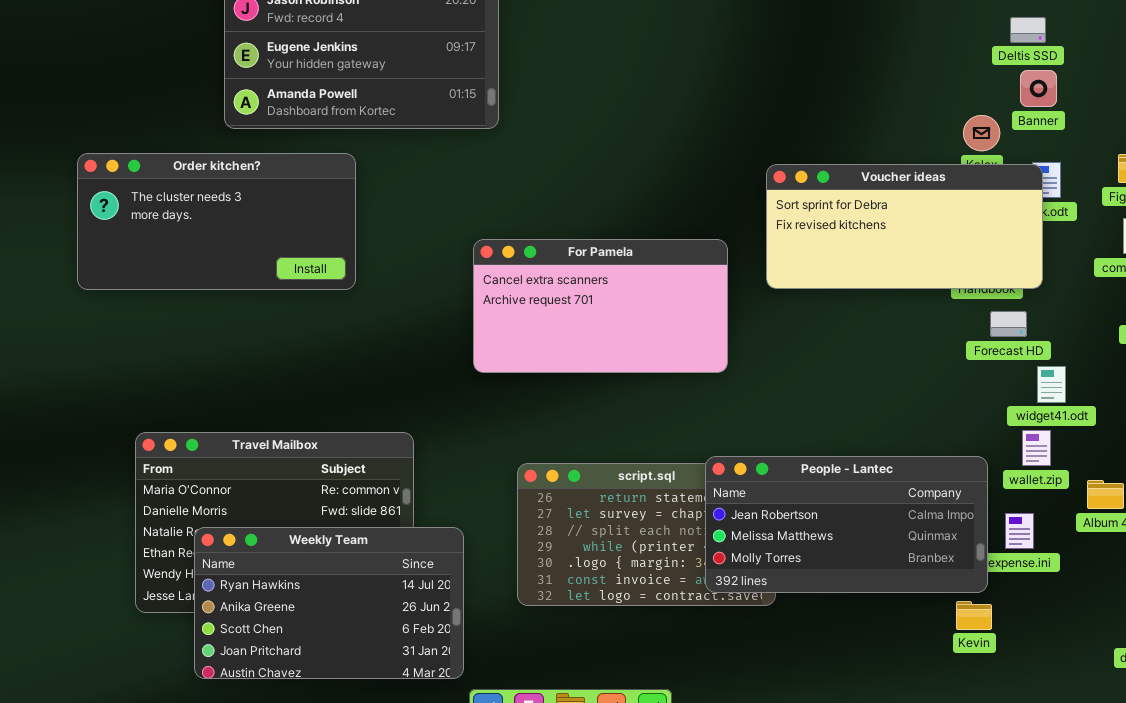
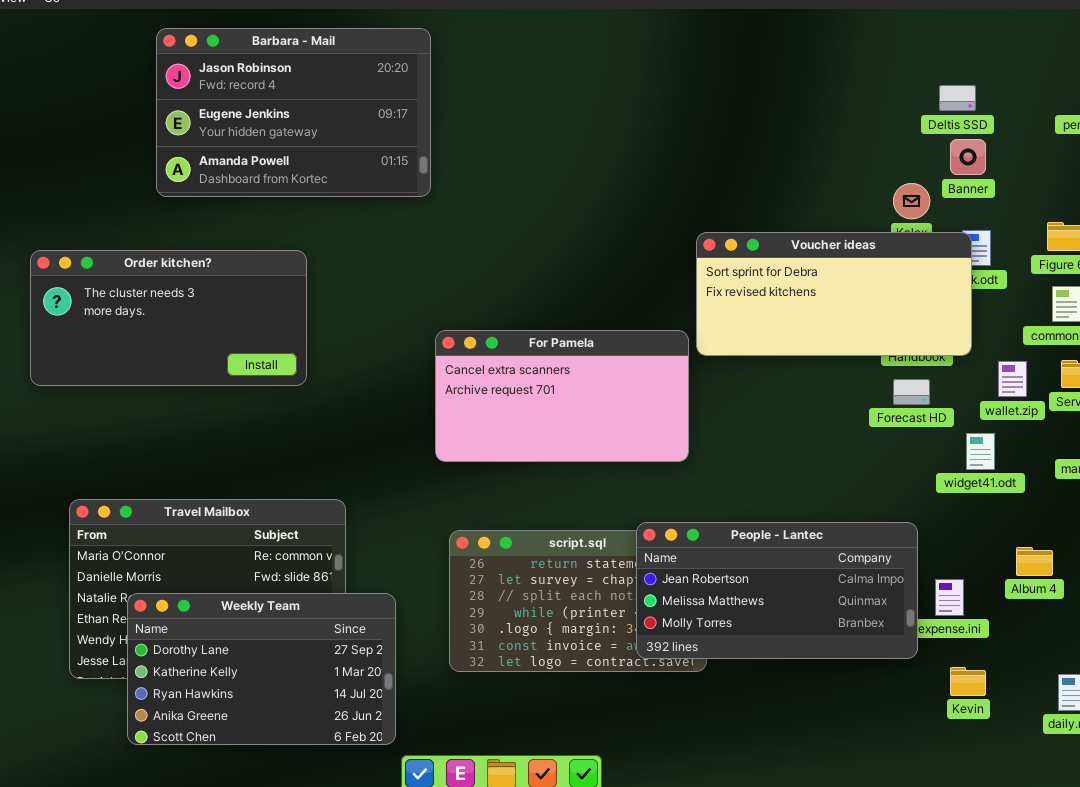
Order kitchen?: [77,153,356,290] -> [30,250,307,386], moved
For Pamela: [473,239,728,373] -> [435,330,689,462], moved
Forecast HD: [990,311,1027,337] -> [893,379,930,405], moved
wallet.zip: [1022,430,1051,466] -> [998,361,1027,397], moved
Weekly Team: [194,527,464,679] -> [127,593,396,745], scrolled up 2 rows
Kevin: [956,601,992,630] -> [950,667,986,696], moved

